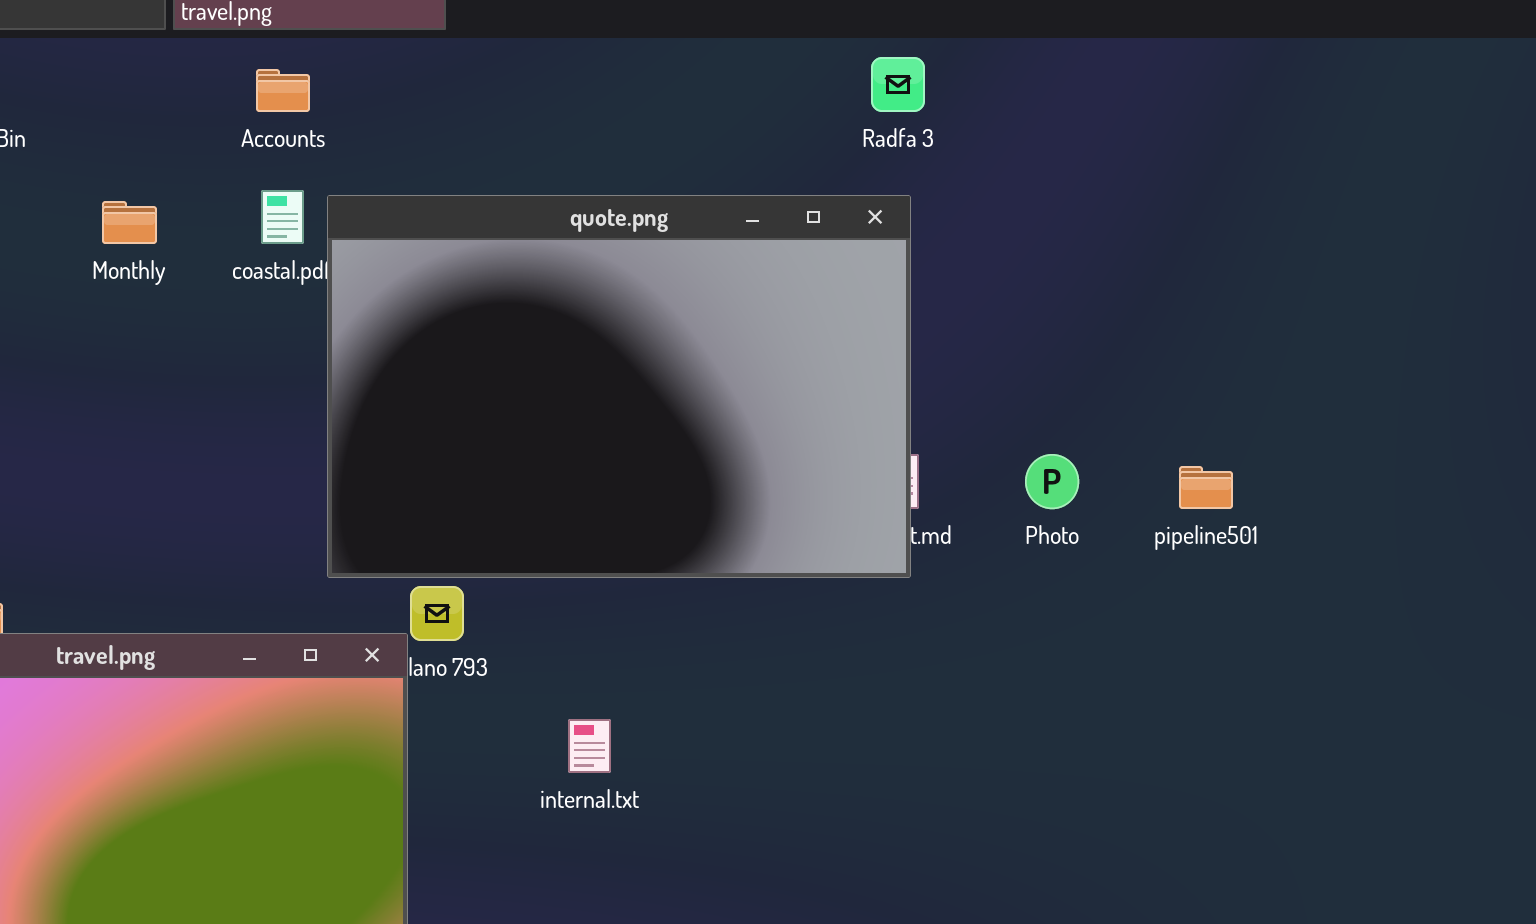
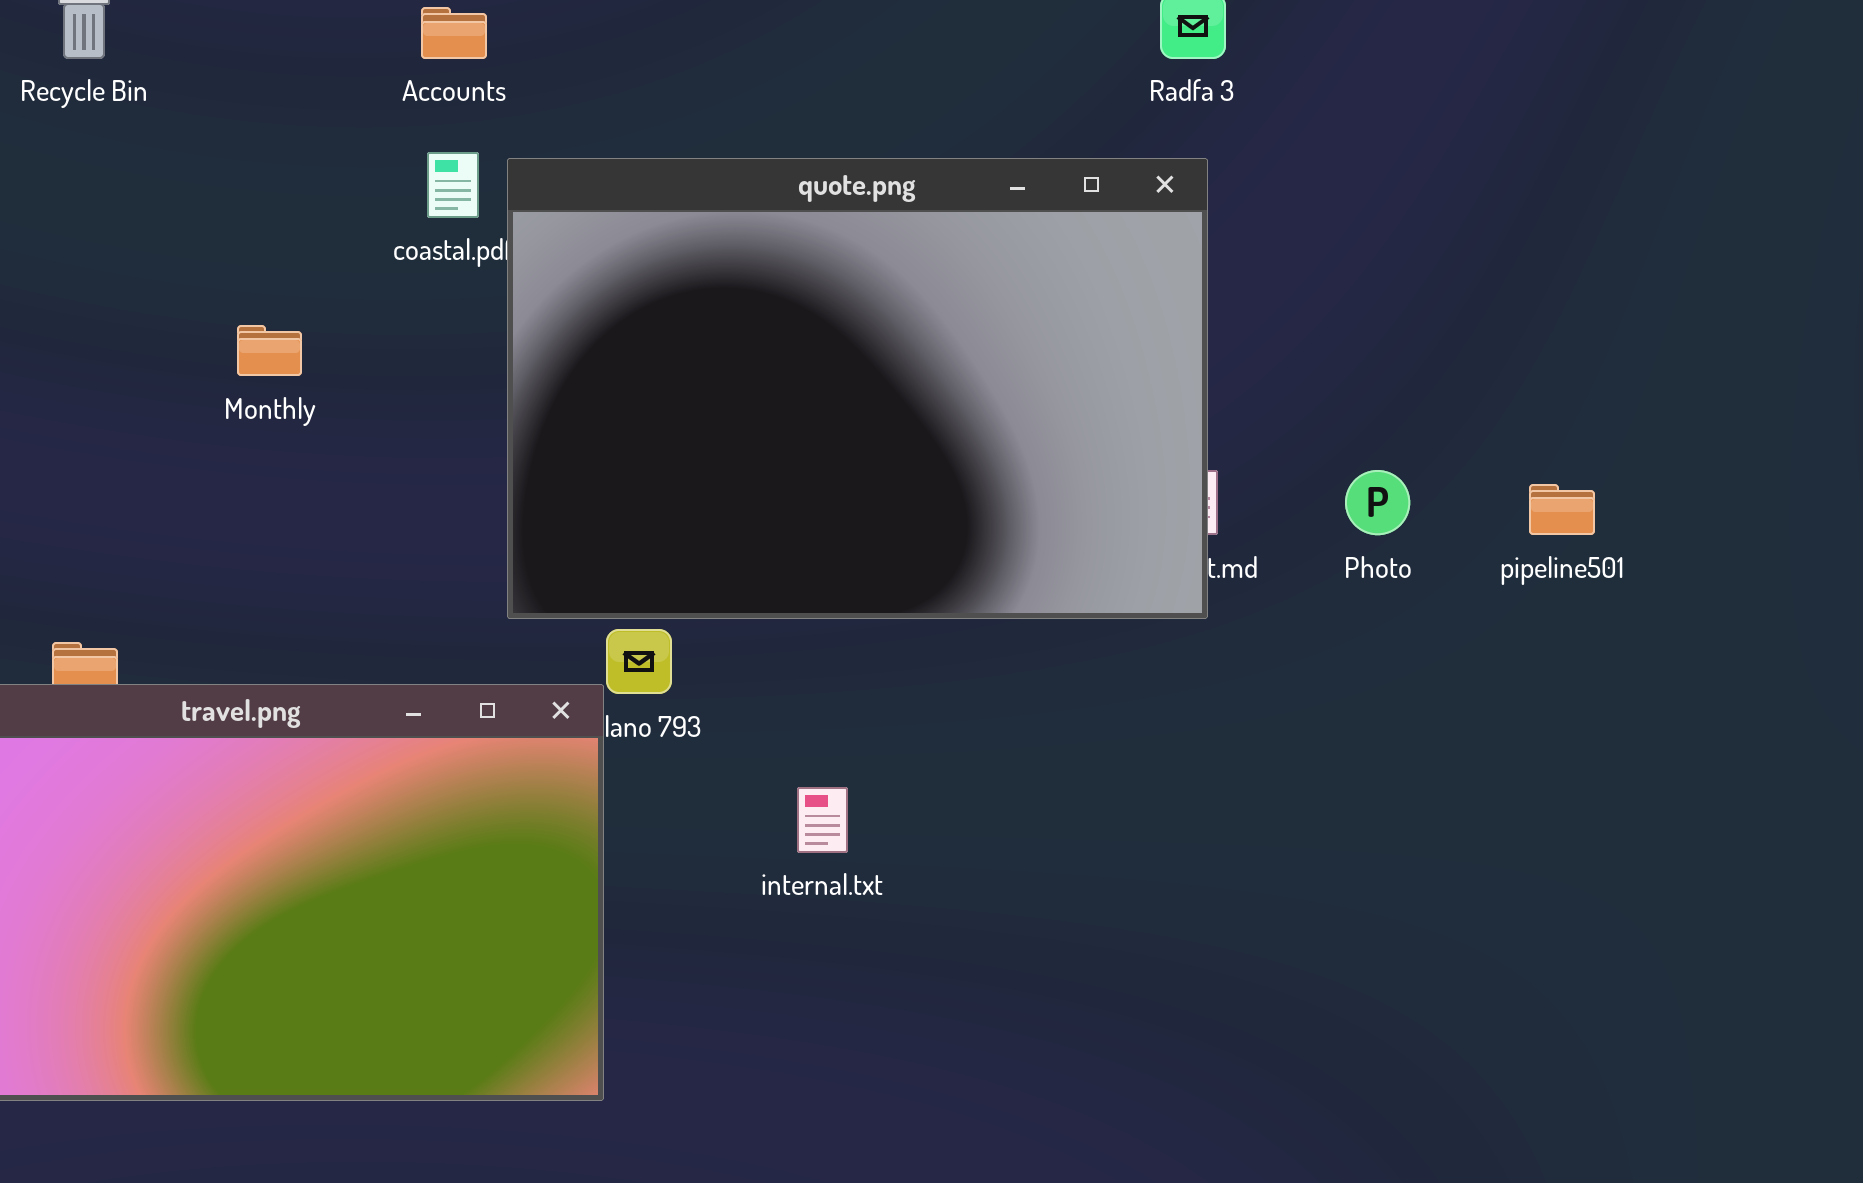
Monthly: [102,201,157,244] -> [237,325,302,376], moved

